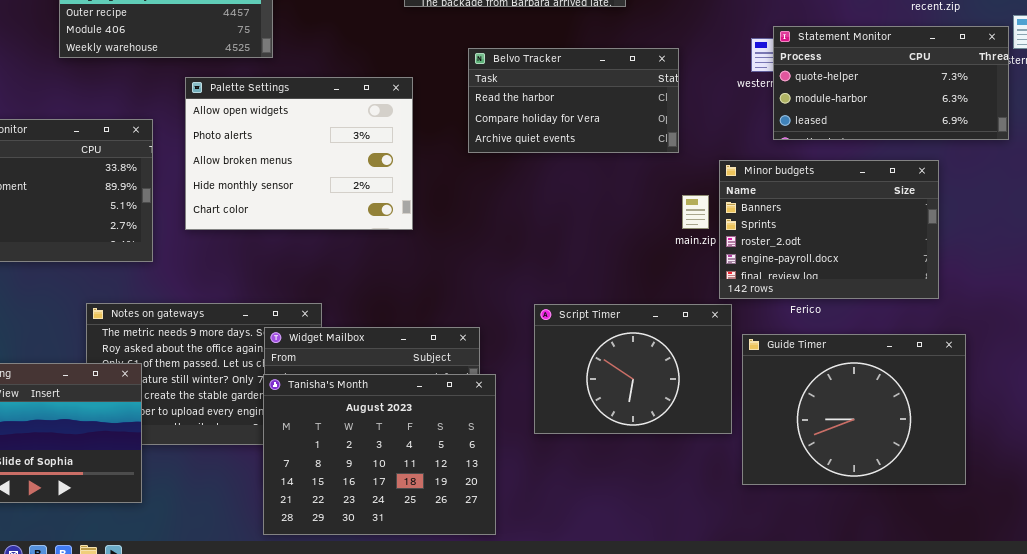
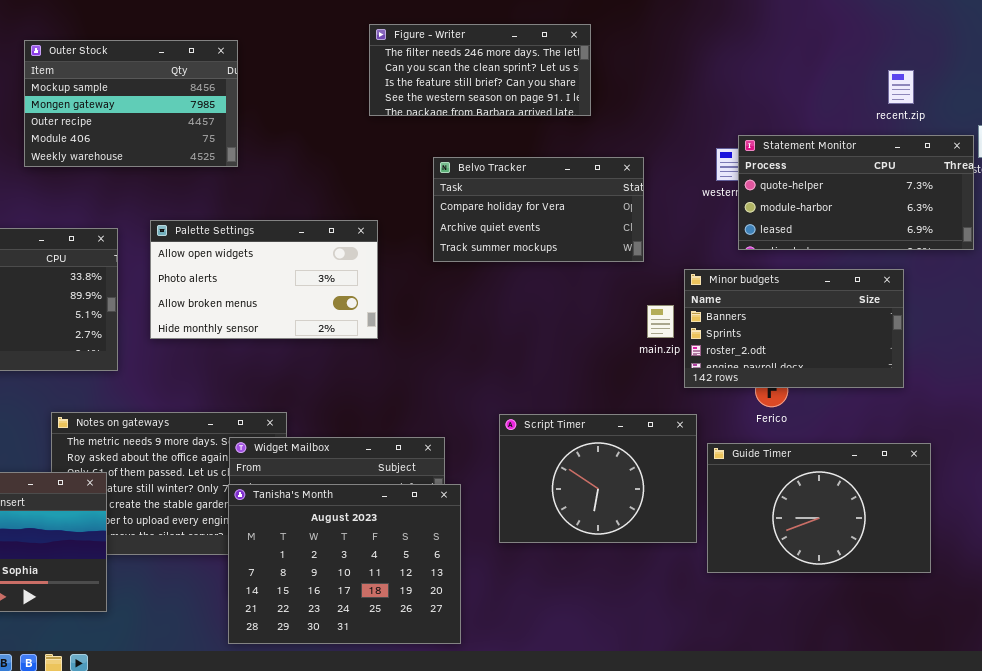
Belvo Tracker: [468,48,679,153] -> [433,157,644,262], scrolled down 1 row
Palette Settings: [185,77,413,230] -> [150,220,378,339], resized
Minor budgets: [719,160,939,299] -> [684,269,904,388], resized
Guide Timer: [742,334,966,485] -> [707,443,931,573], resized

